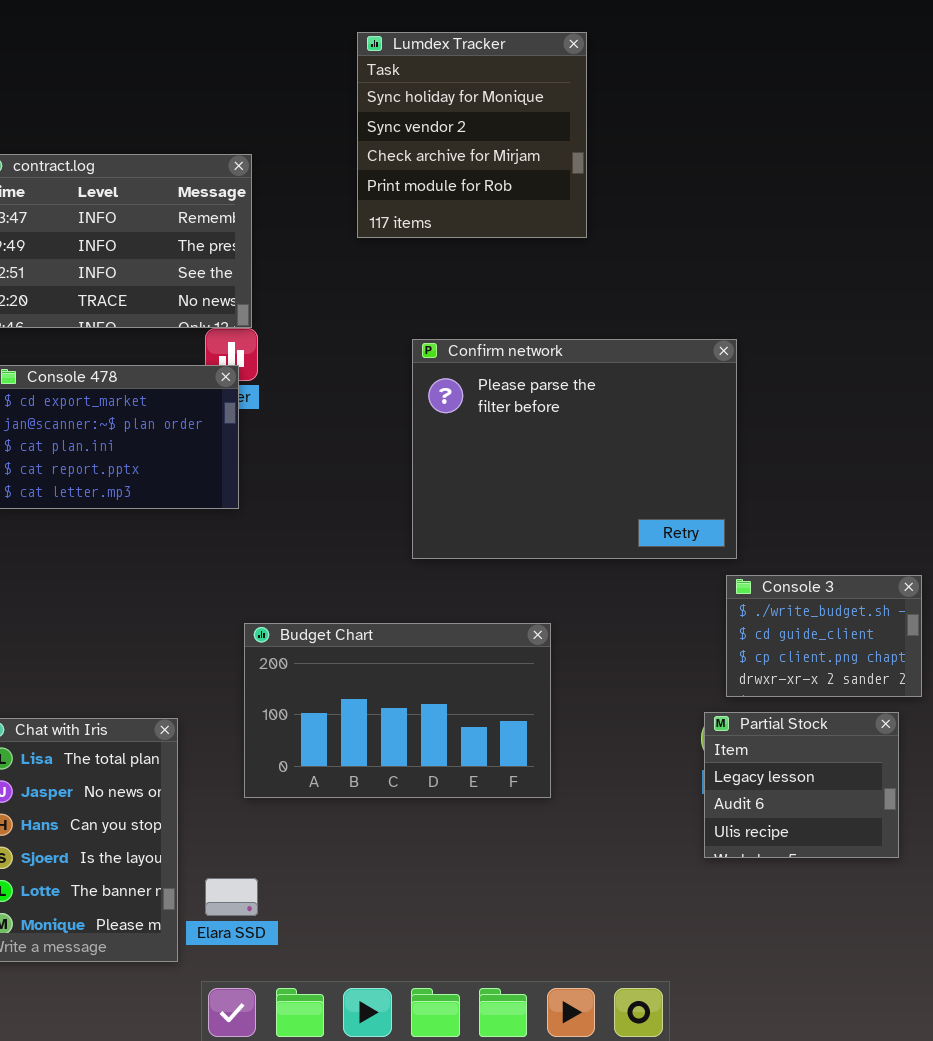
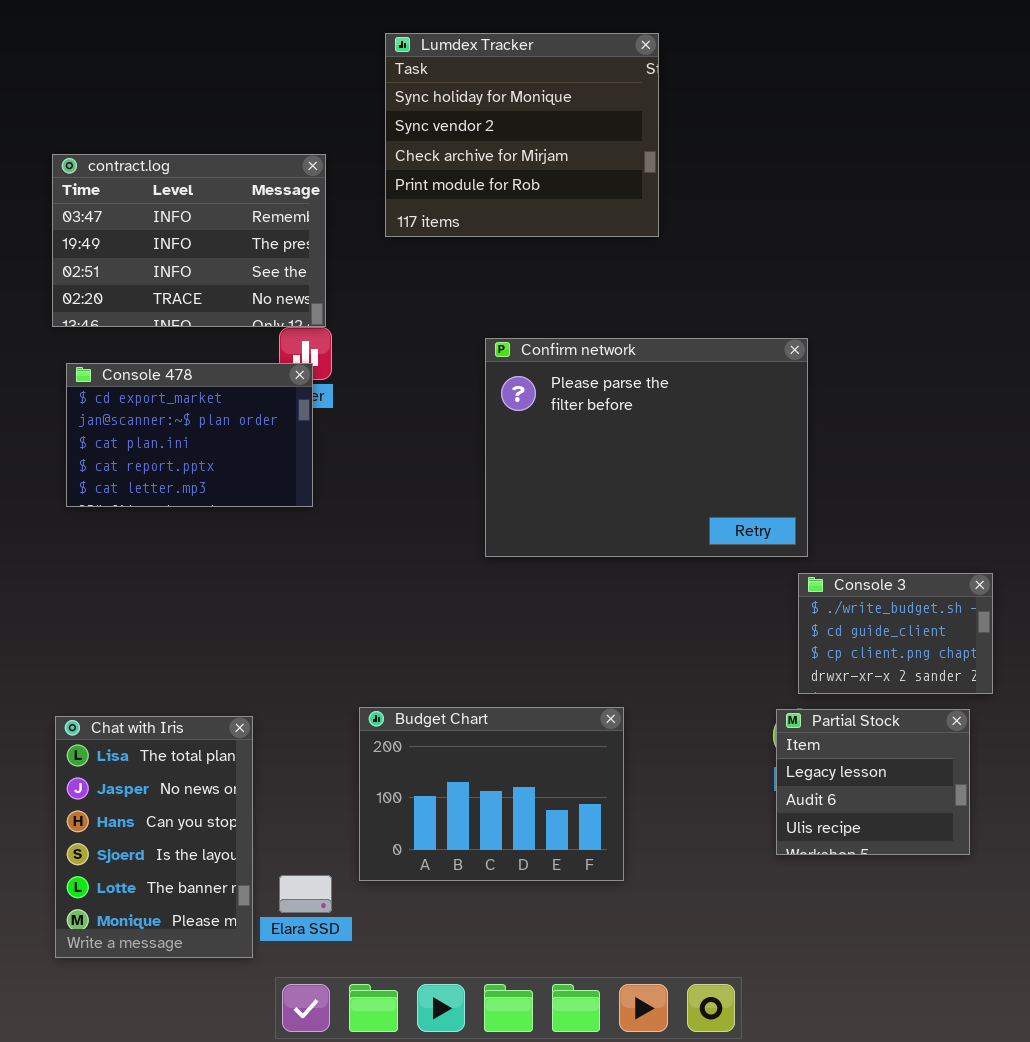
Lumdex Tracker: [357,32,587,238] -> [385,33,659,237], resized
Budget Chart: [244,623,551,798] -> [359,707,624,881], moved, resized

